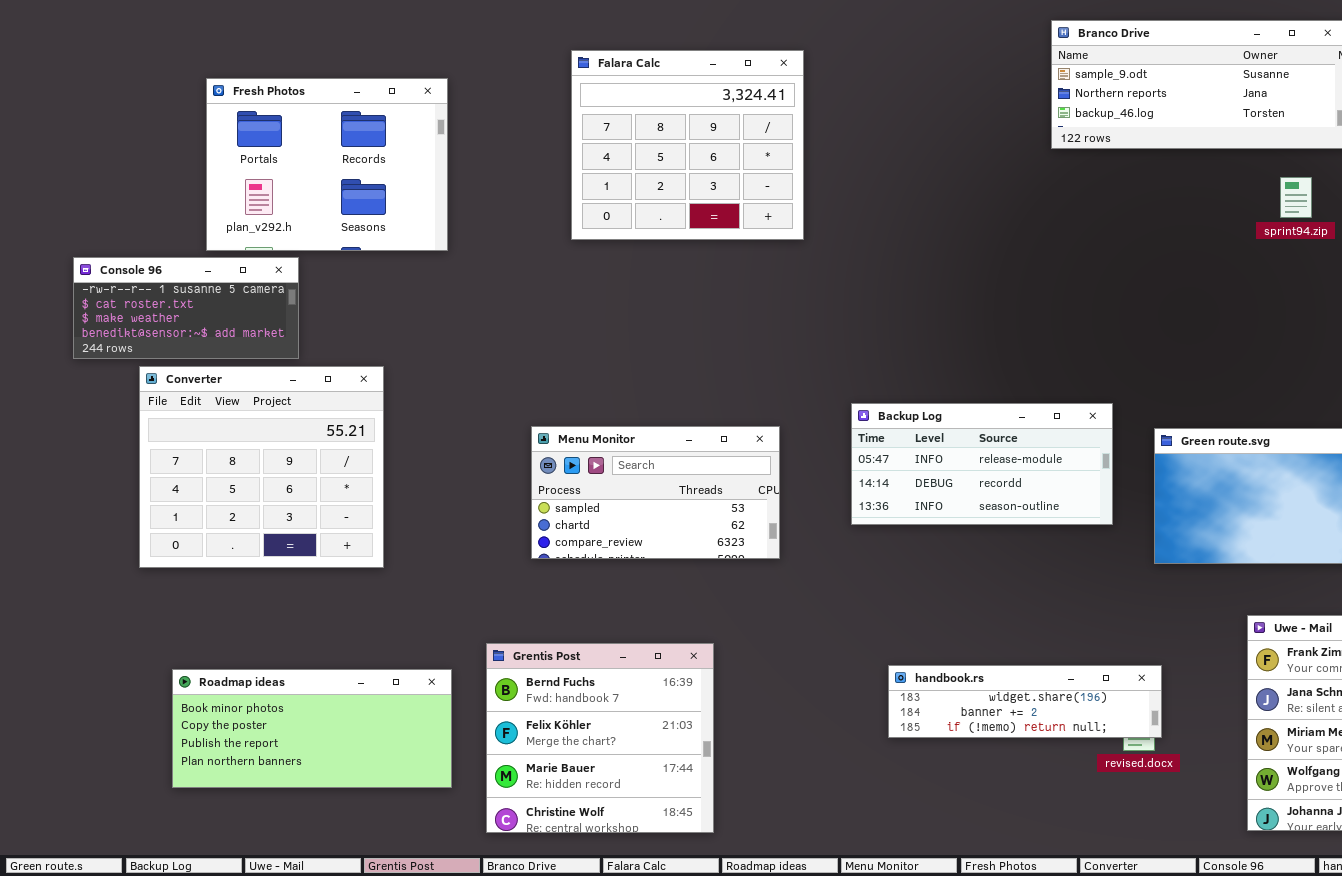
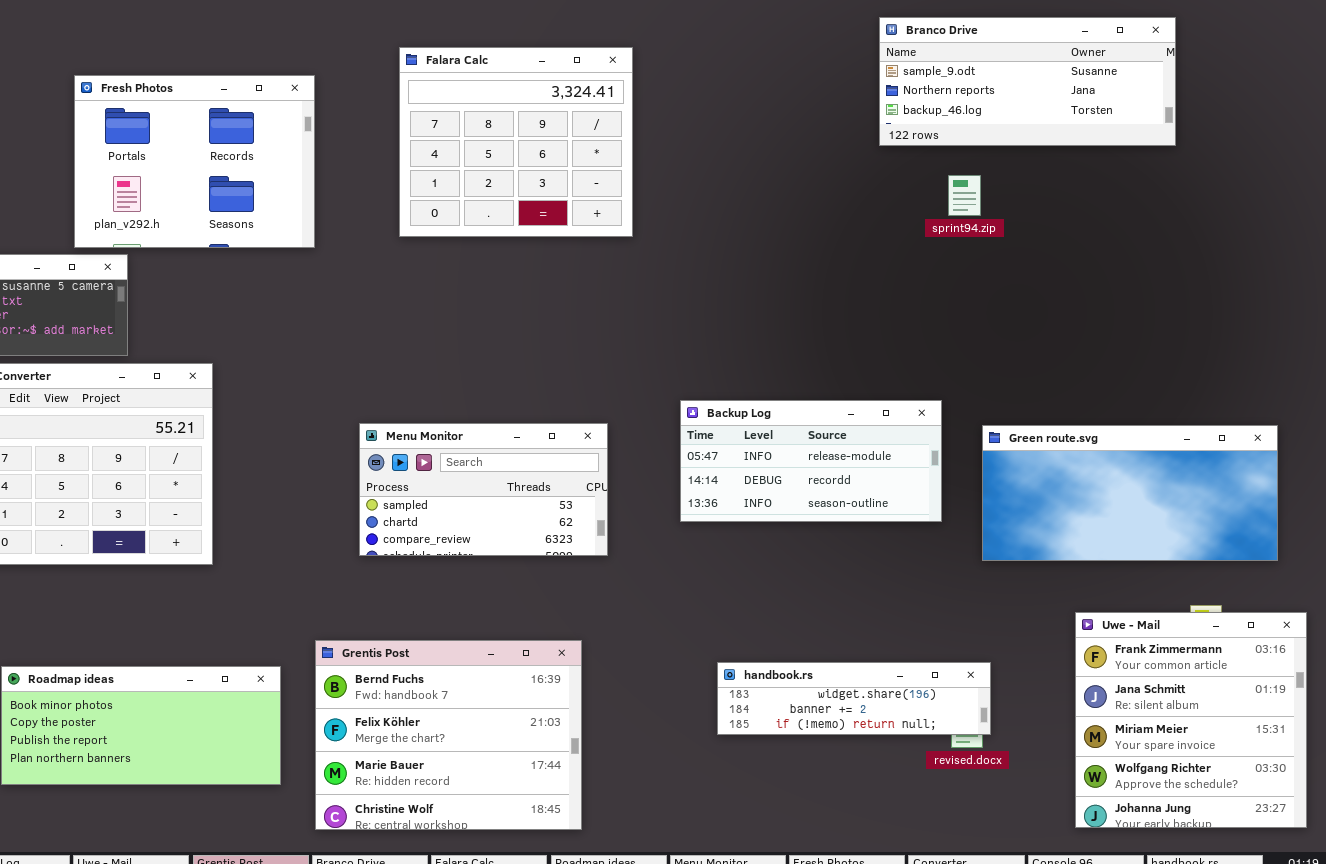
Fresh Photos: [206,78,448,251] -> [74,75,315,248], moved
sprint94.zip: [1280,177,1312,218] -> [948,175,981,216], moved
Grentis Post: [486,643,714,833] -> [315,640,582,830], resized

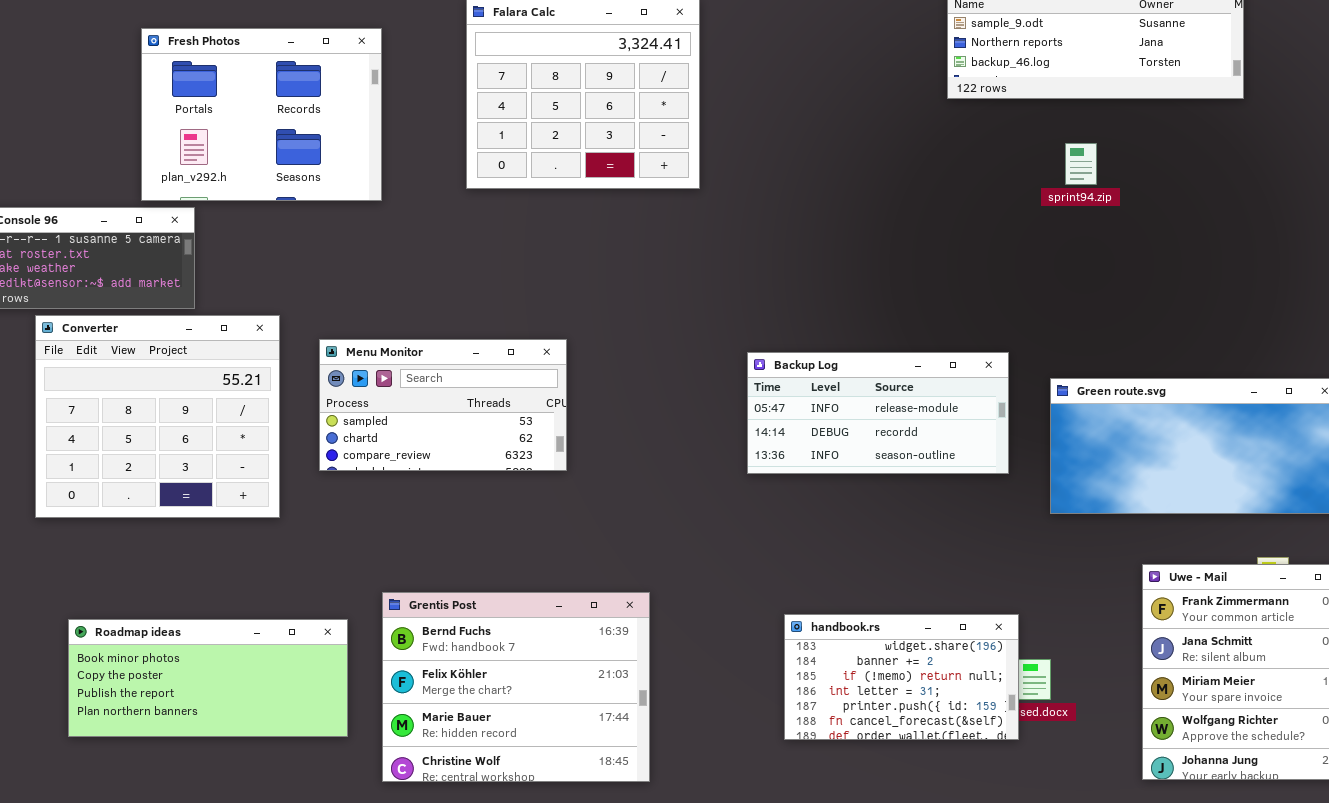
sprint94.zip: [948,175,981,216] -> [1065,143,1097,185], moved
Menu Monitor: [359,423,608,556] -> [319,339,567,471], moved
handbook.rs: [717,662,991,735] -> [784,614,1019,740], resized

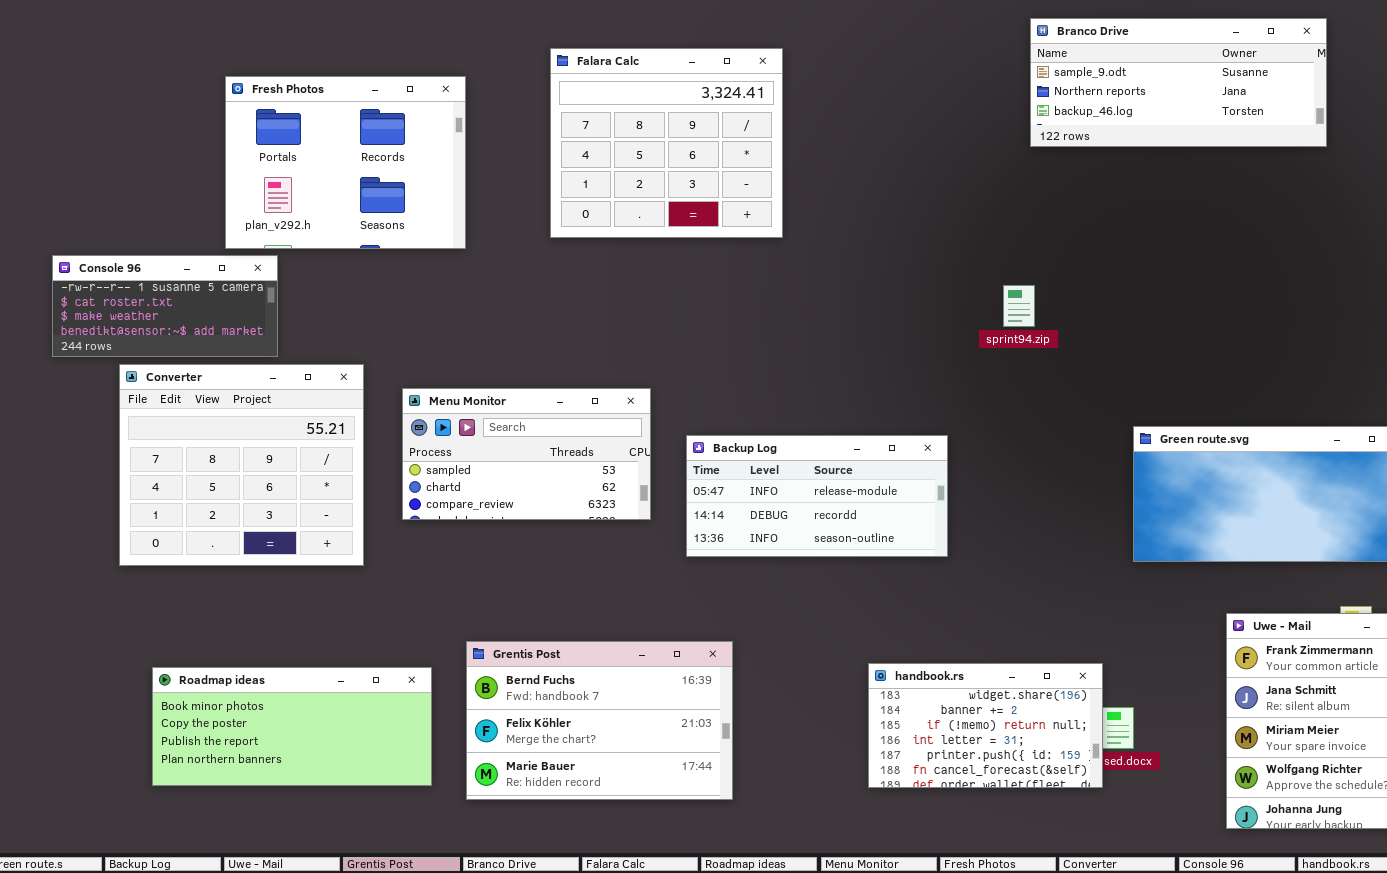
sprint94.zip: [1065,143,1097,185] -> [1003,285,1035,327], moved
Backup Log: [747,352,1009,474] -> [686,435,948,557], moved
Grentis Post: [382,592,650,782] -> [466,641,733,800], resized

